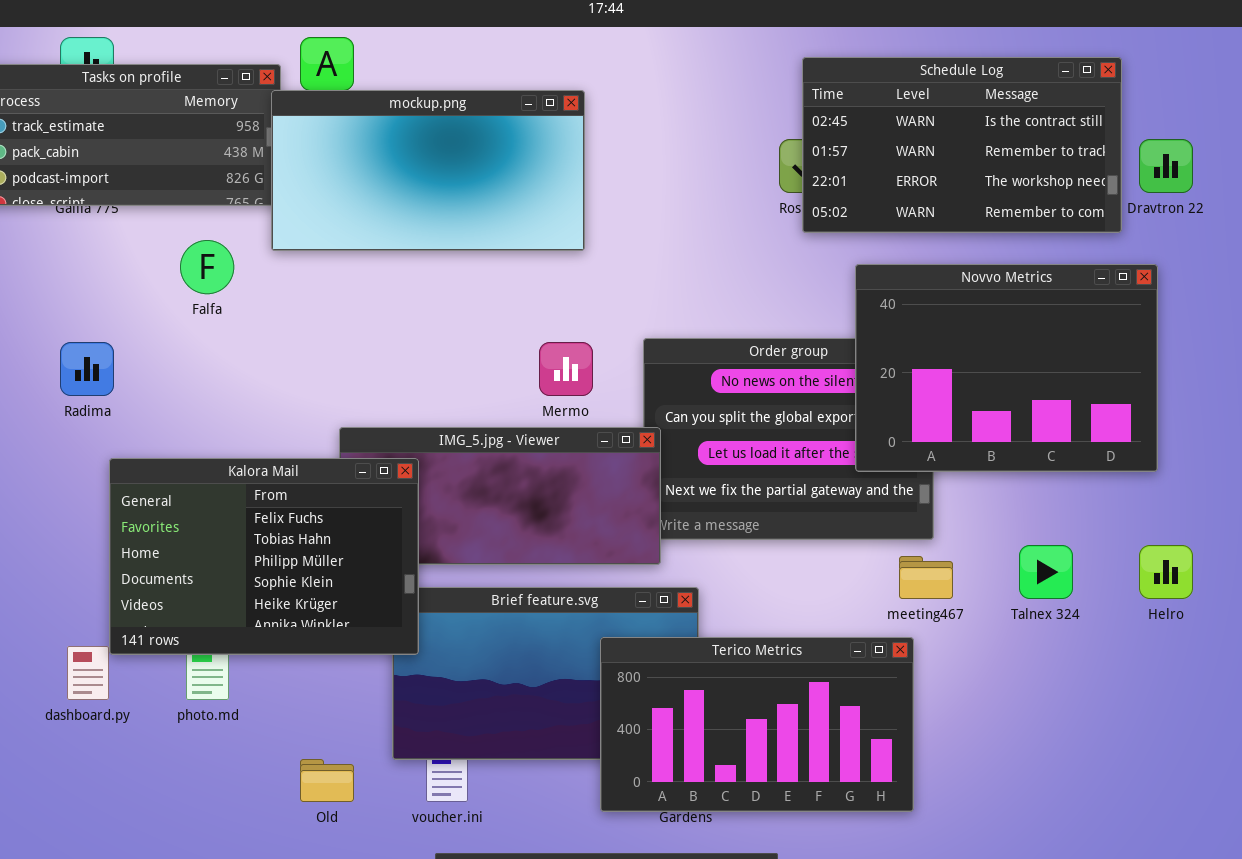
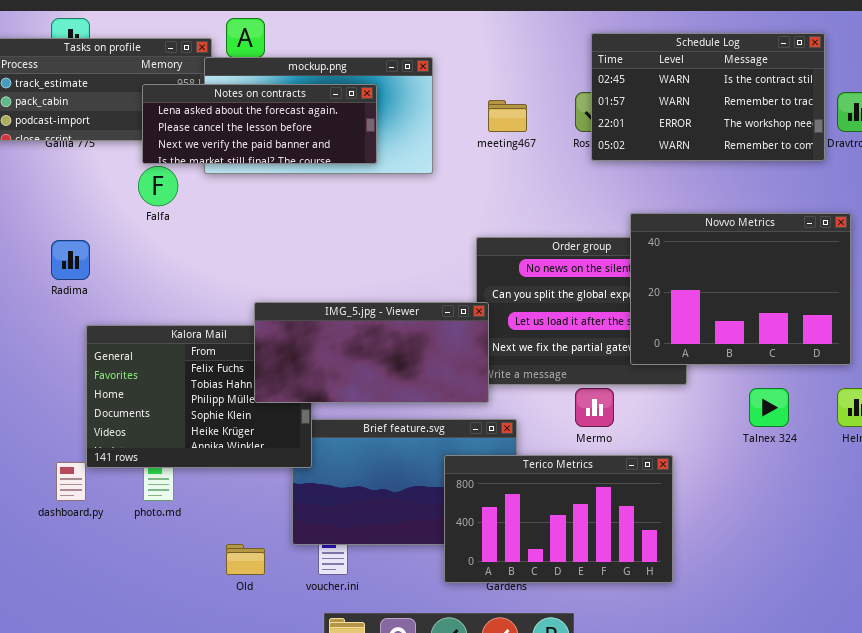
Notes on contracts: none -> [142,84,377,164], opened
Novvo Metrics: [855,264,1158,472] -> [630,213,851,365], moved
Mermo: [539,342,593,396] -> [575,388,614,427], moved
IMG_5.jpg - Viewer: [339,427,661,565] -> [254,302,489,403], raised
meeting467: [899,556,953,599] -> [488,100,527,132], moved

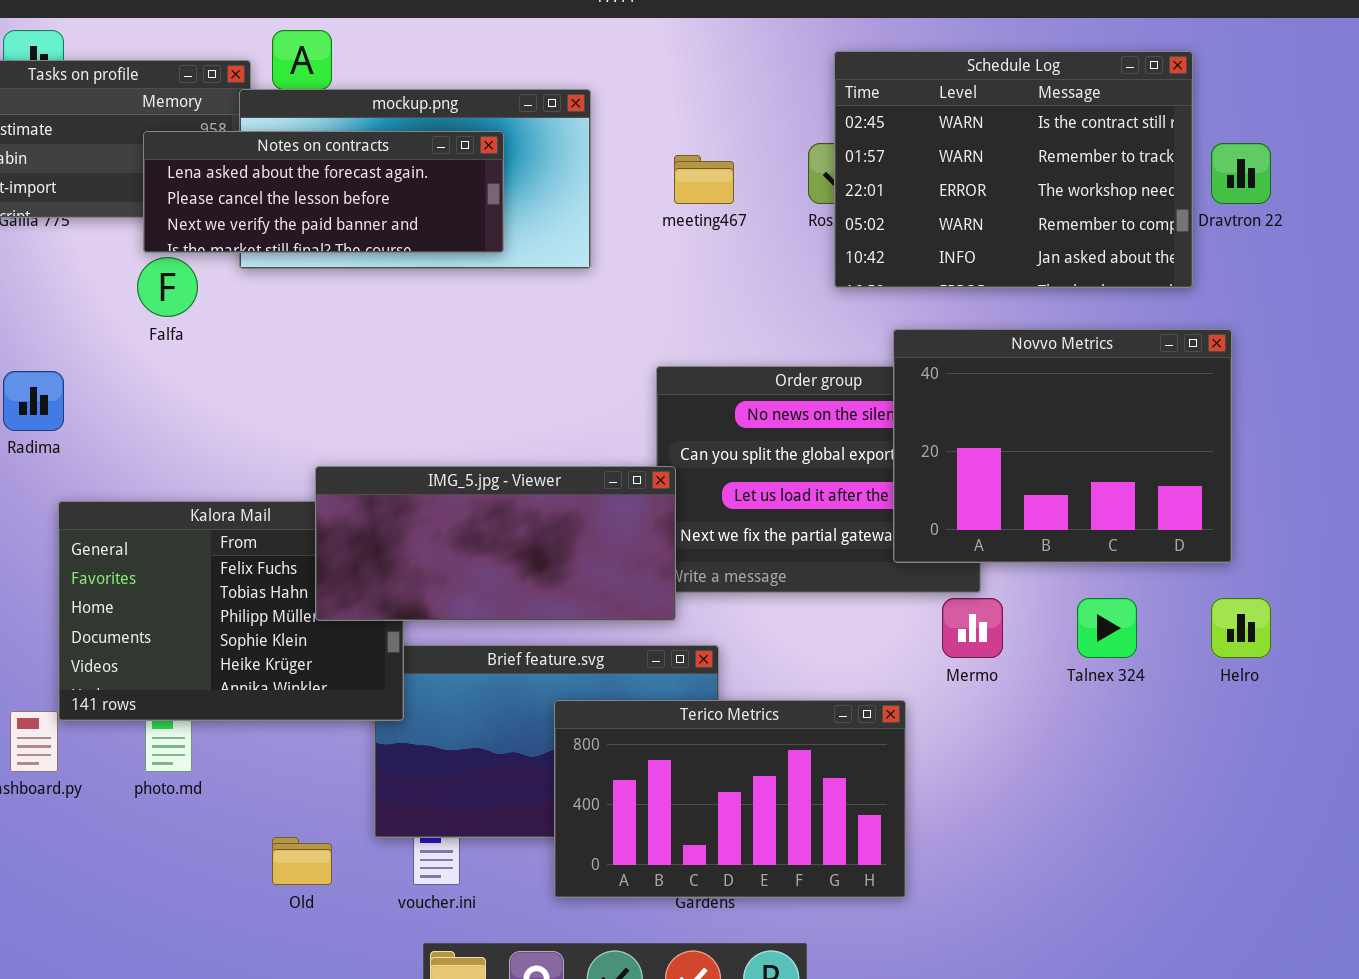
Schedule Log: [591,33,825,161] -> [834,51,1193,288], resized
Mermo: [575,388,614,427] -> [942,598,1003,658], moved
Terico Metrics: [444,455,673,583] -> [554,700,906,898], moved

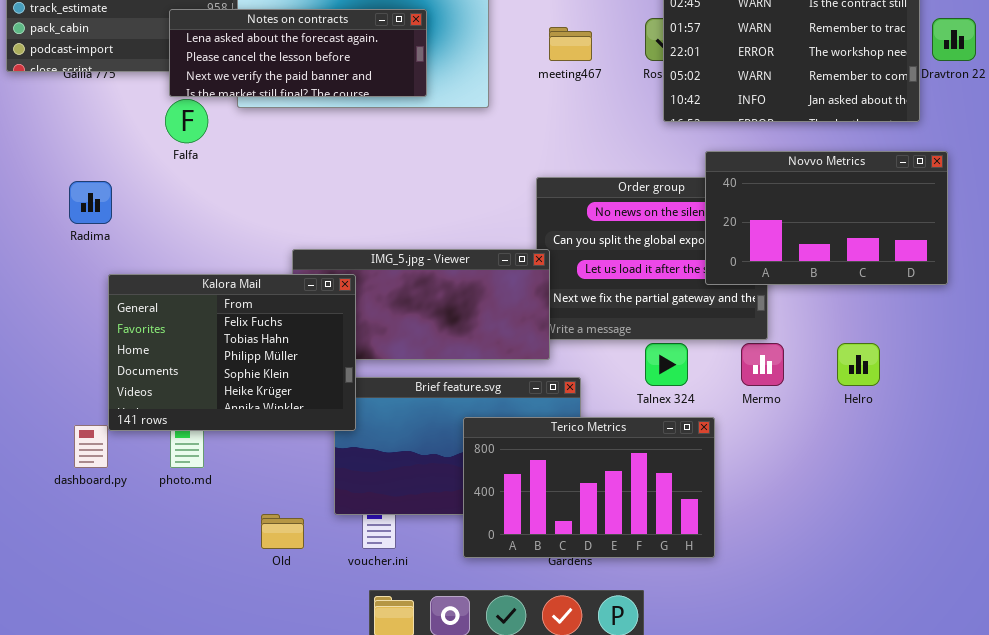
Novvo Metrics: [893,329,1232,563] -> [705,151,948,285], resized
Kalora Mail: [58,501,404,721] -> [108,274,356,431], raised
Talnex 324: [1077,598,1137,658] -> [645,343,688,386], moved
Helro: [1211,598,1271,658] -> [837,343,880,386], moved

